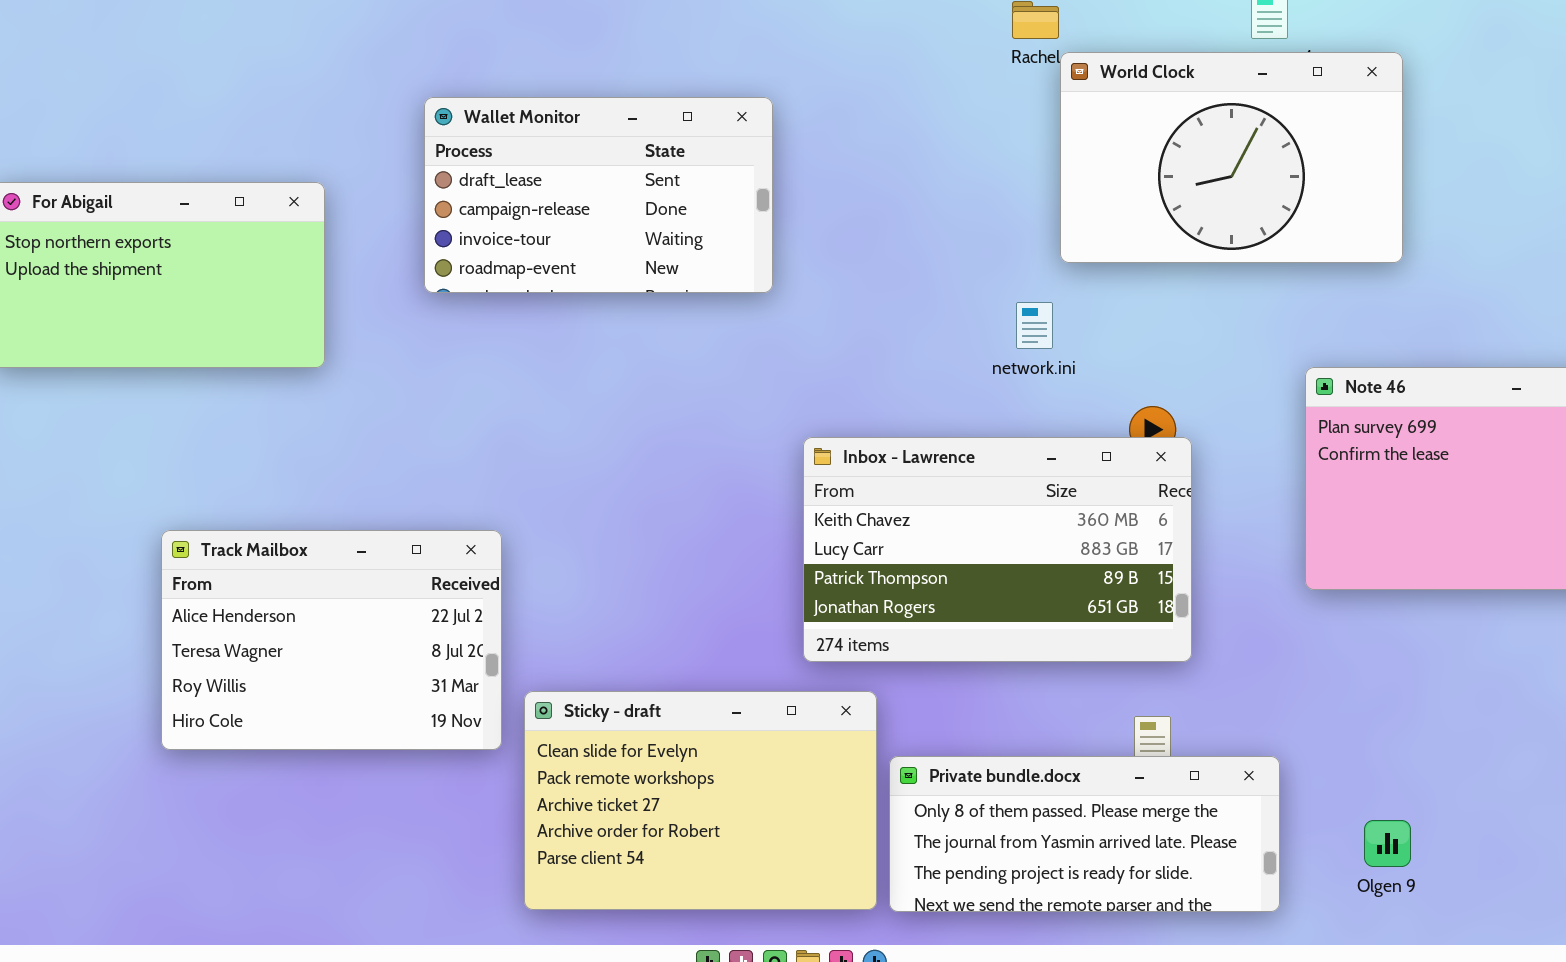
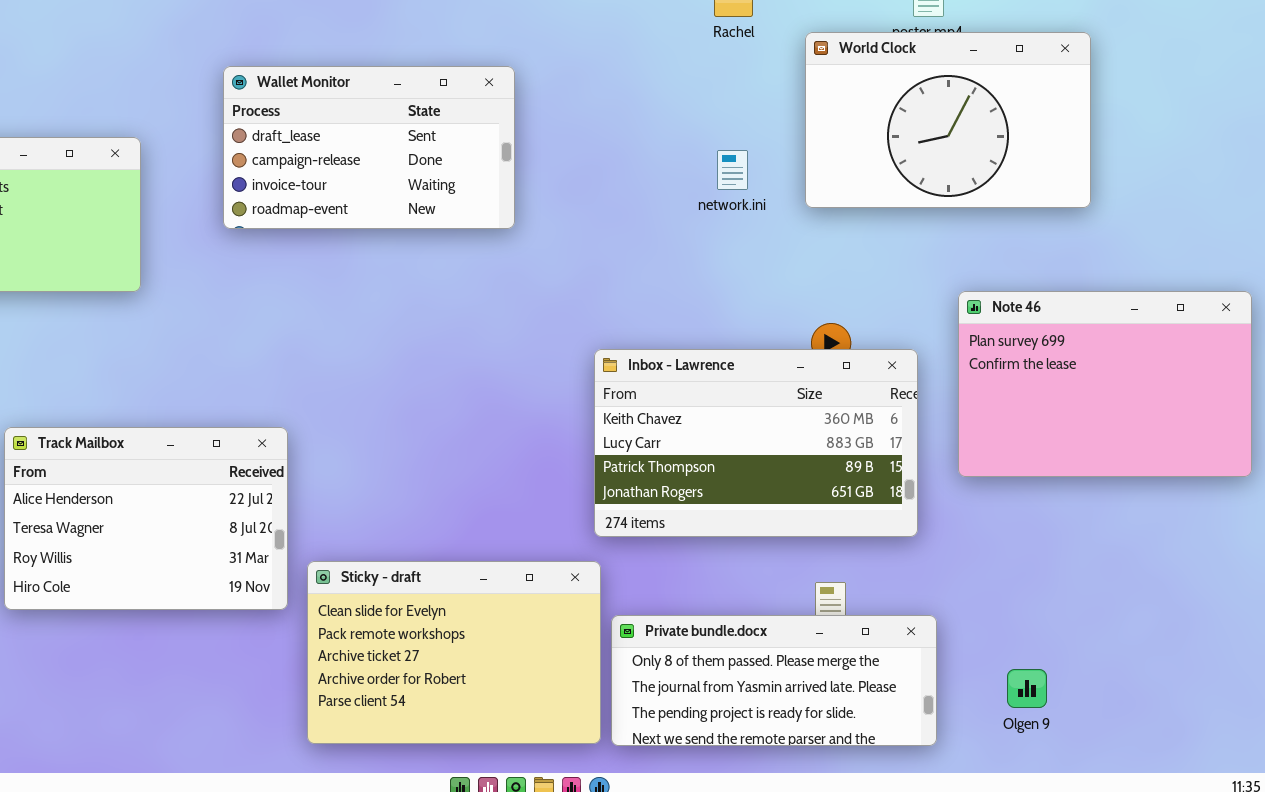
World Clock: [1060,52,1403,263] -> [805,32,1091,208], moved
network.ini: [1016,302,1053,349] -> [717,150,748,190], moved
Inbox - Lawrence: [803,437,1192,662] -> [594,349,918,537], moved

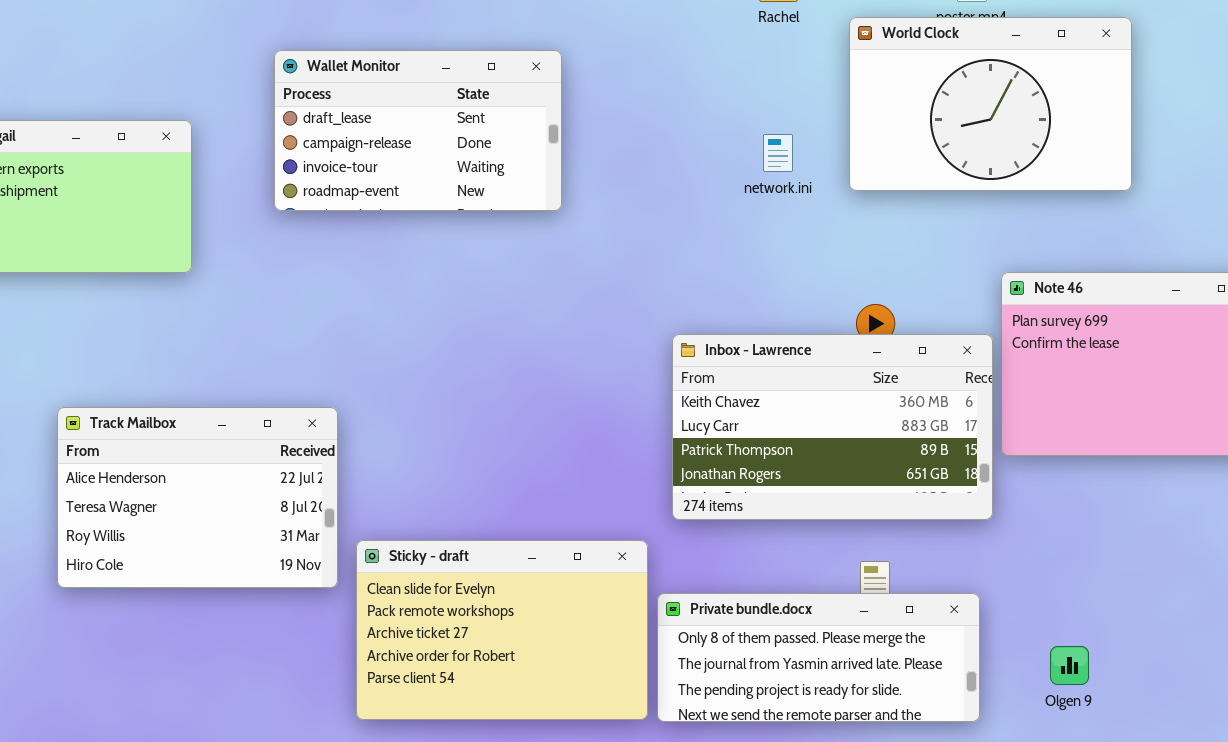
Inbox - Lawrence: [594,349,918,537] -> [672,334,993,520], moved

